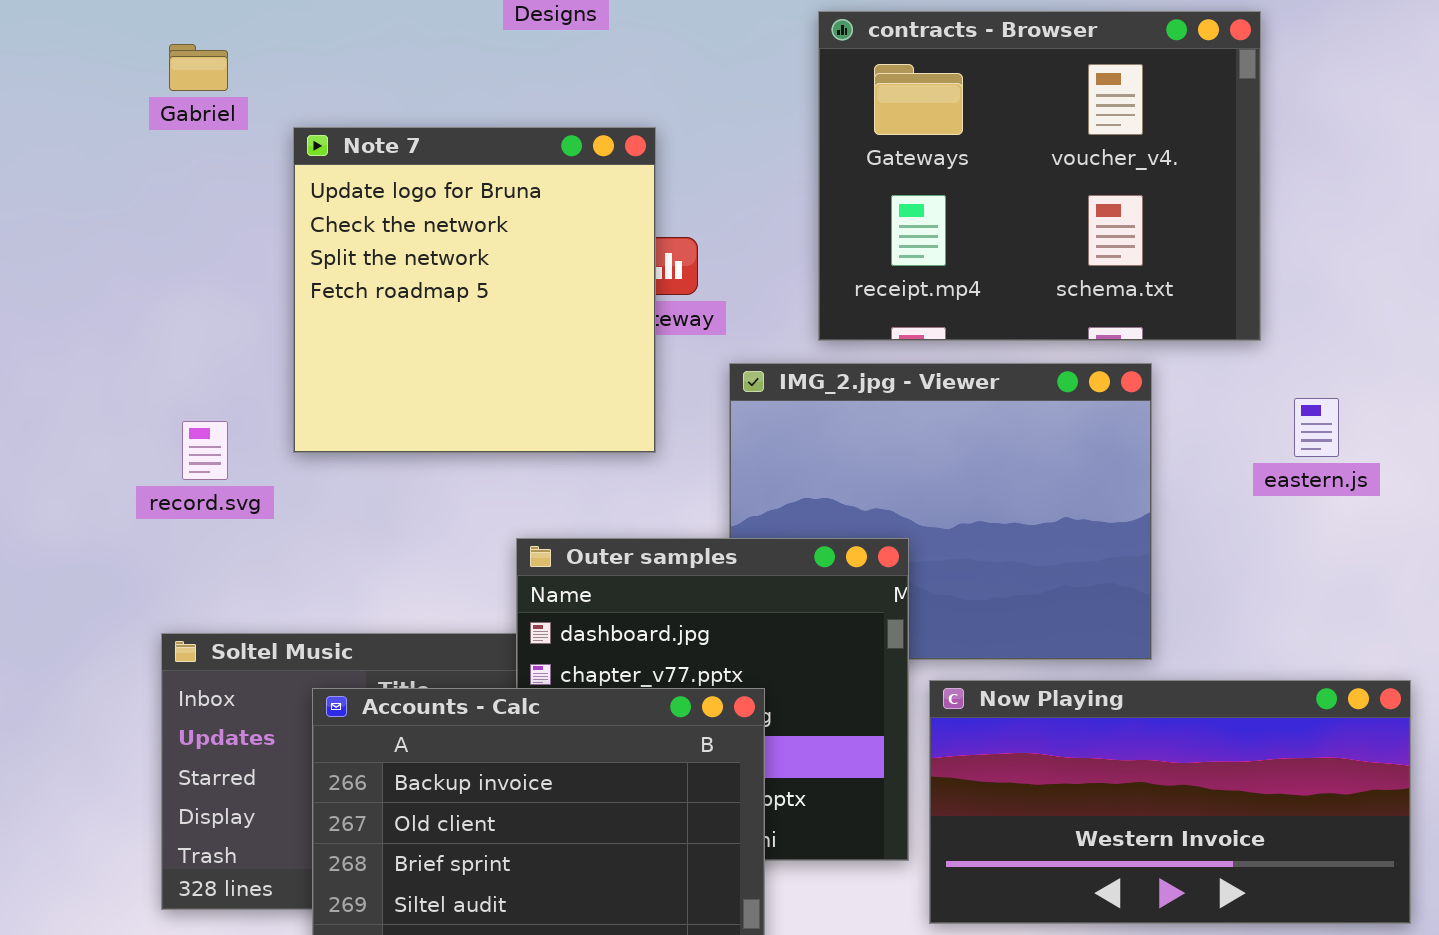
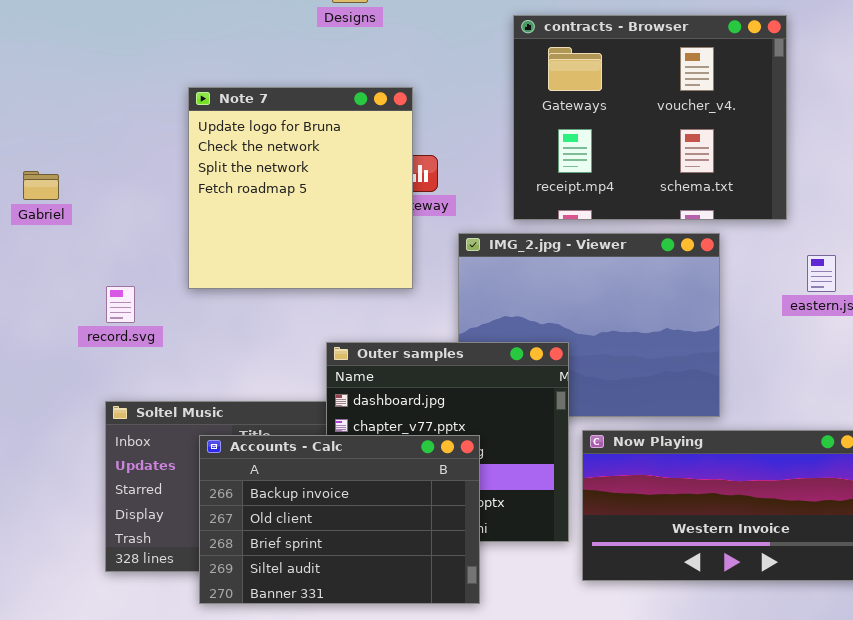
Gabriel: [169,44,228,91] -> [23,171,59,200], moved
record.svg: [182,421,228,480] -> [106,286,135,323], moved

